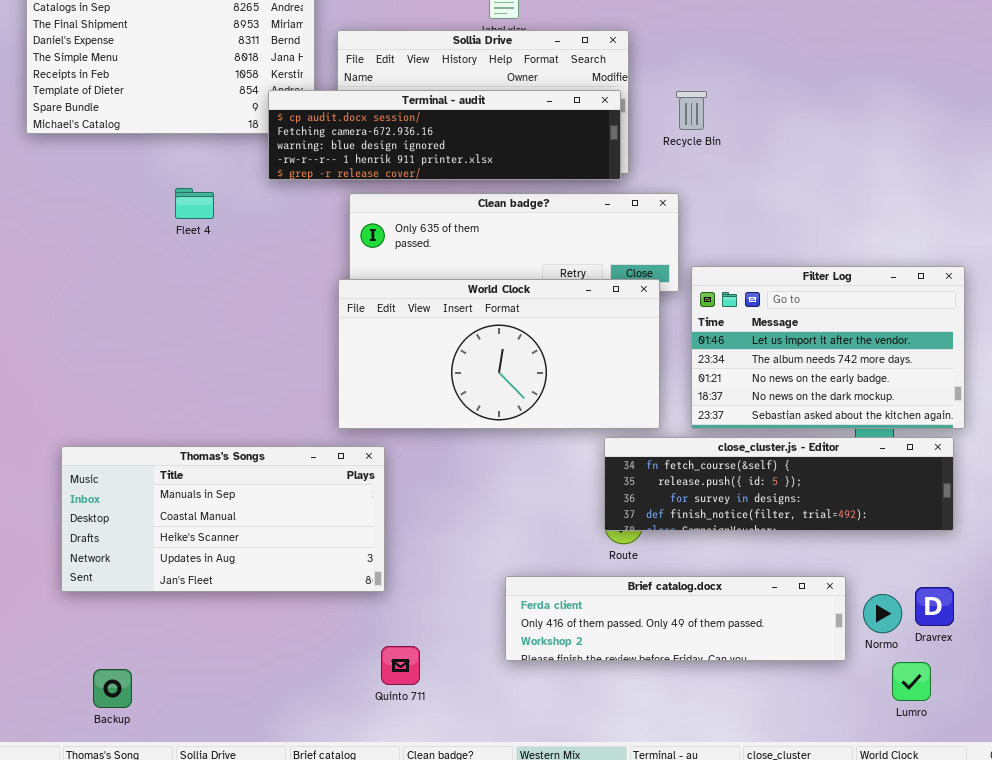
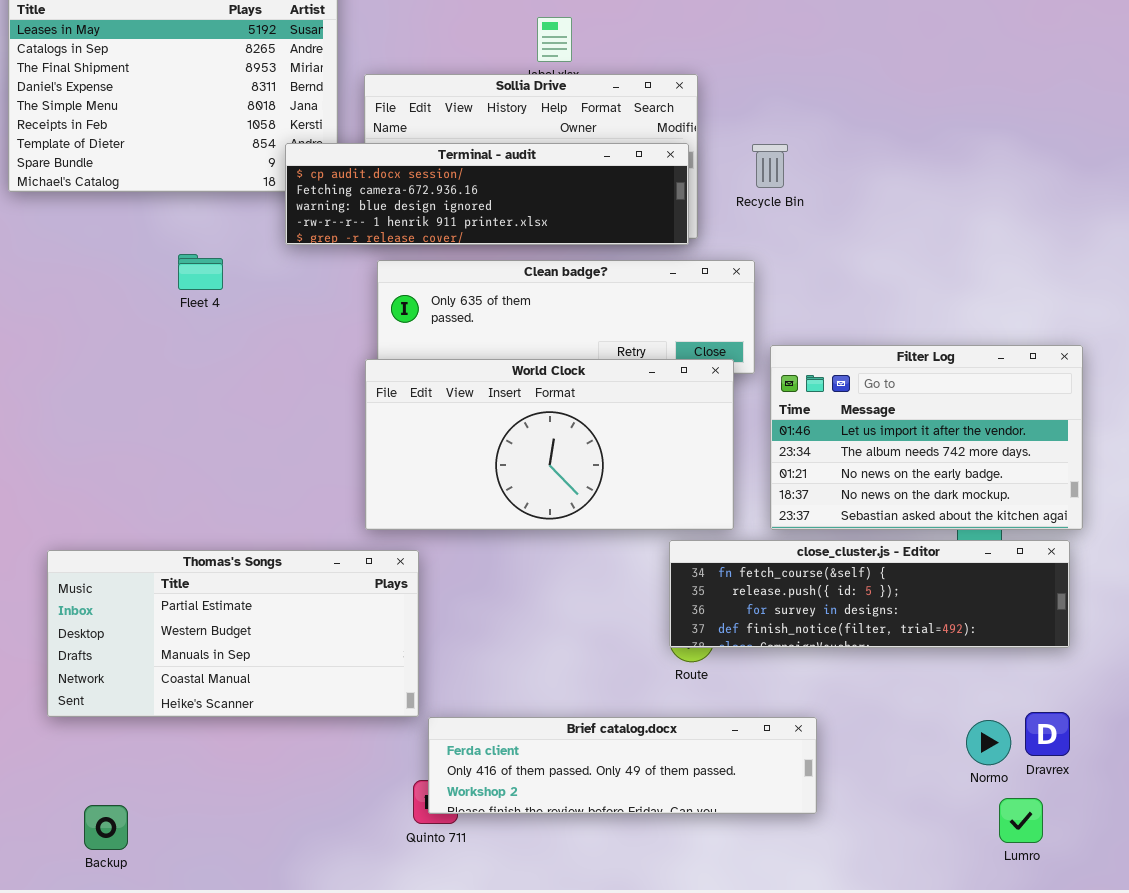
Thomas's Songs: [61,446,385,592] -> [47,550,419,717], scrolled up 2 rows
Brief catalog.docx: [505,576,846,661] -> [428,717,817,814], moved

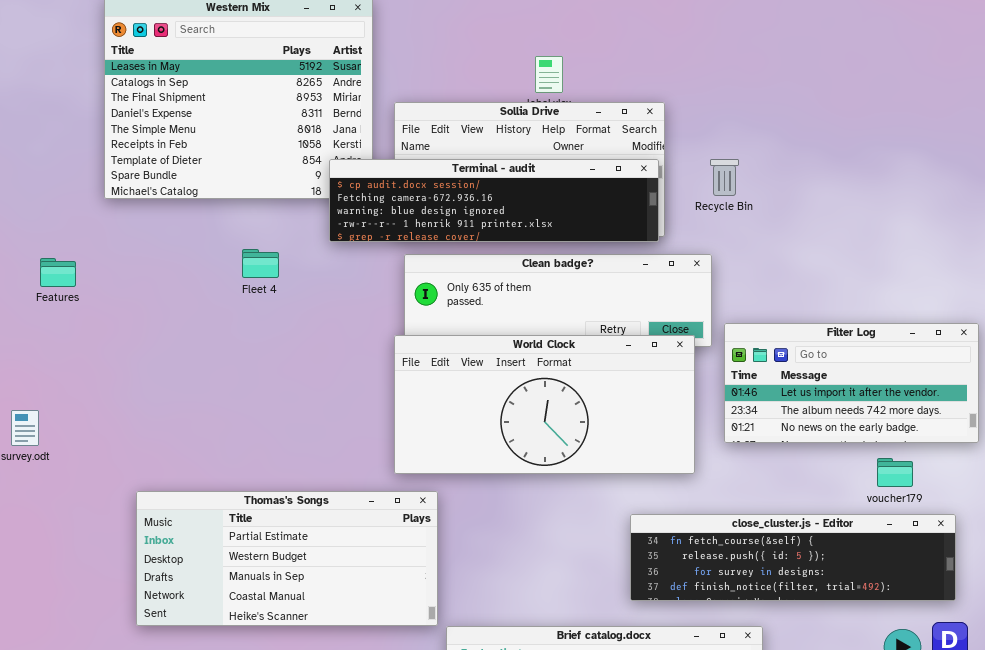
Filter Log: [770,345,1083,530] -> [724,323,979,443], resized
close_cluster.js - Editor: [669,540,1070,648] -> [630,514,956,601], moved

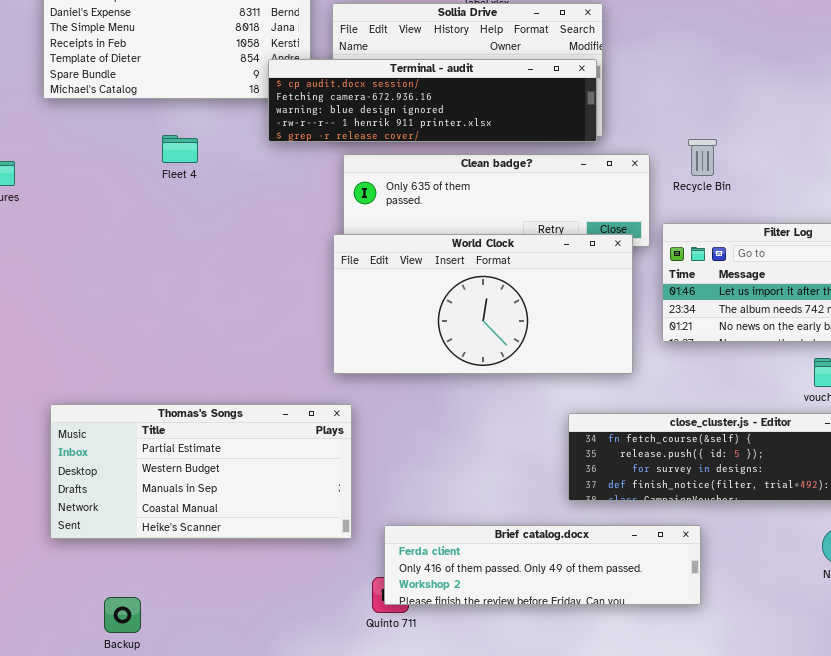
Recycle Bin: [710,159,739,196] -> [688,139,717,176], moved
Fleet 4: [242,249,279,278] -> [162,135,198,163], moved
Thomas's Songs: [136,491,438,626] -> [50,404,352,539], moved

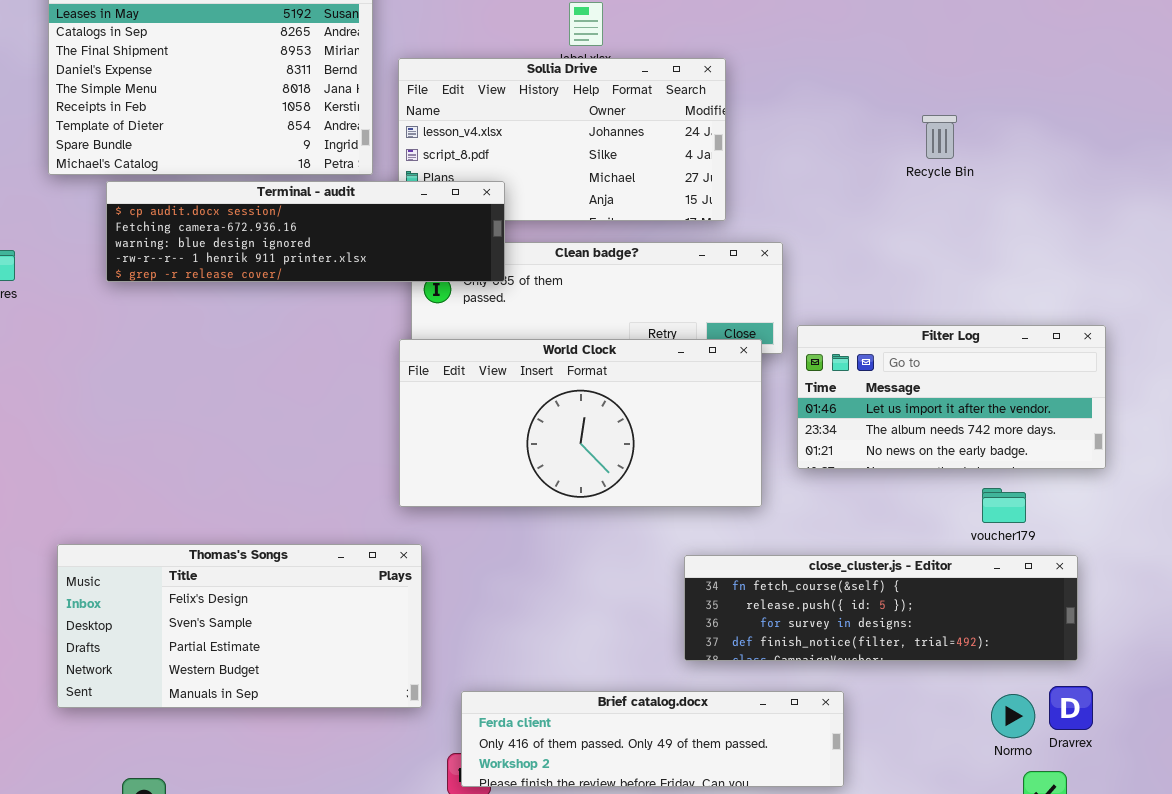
Terminal - audit: [268,59,597,142] -> [106,181,505,282], moved
Recycle Bin: [688,139,717,176] -> [922,115,957,159], moved
Thomas's Songs: [50,404,352,539] -> [57,544,422,708], scrolled up 2 rows

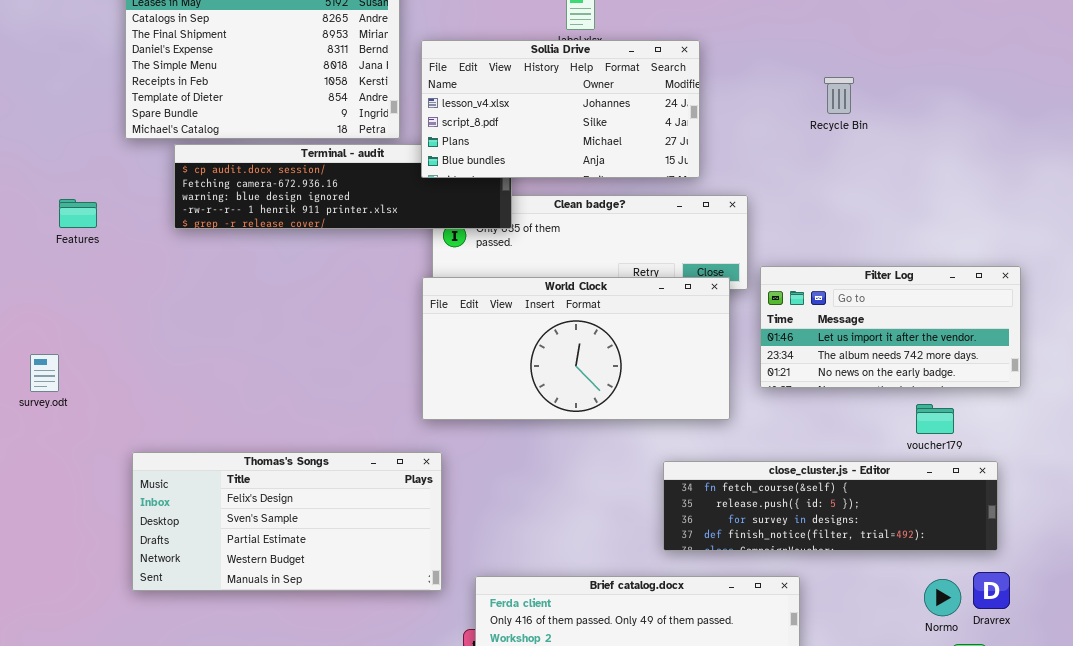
Sollia Drive: [398,58,726,221] -> [421,40,700,178], raised
Recycle Bin: [922,115,957,159] -> [824,77,854,114], moved

